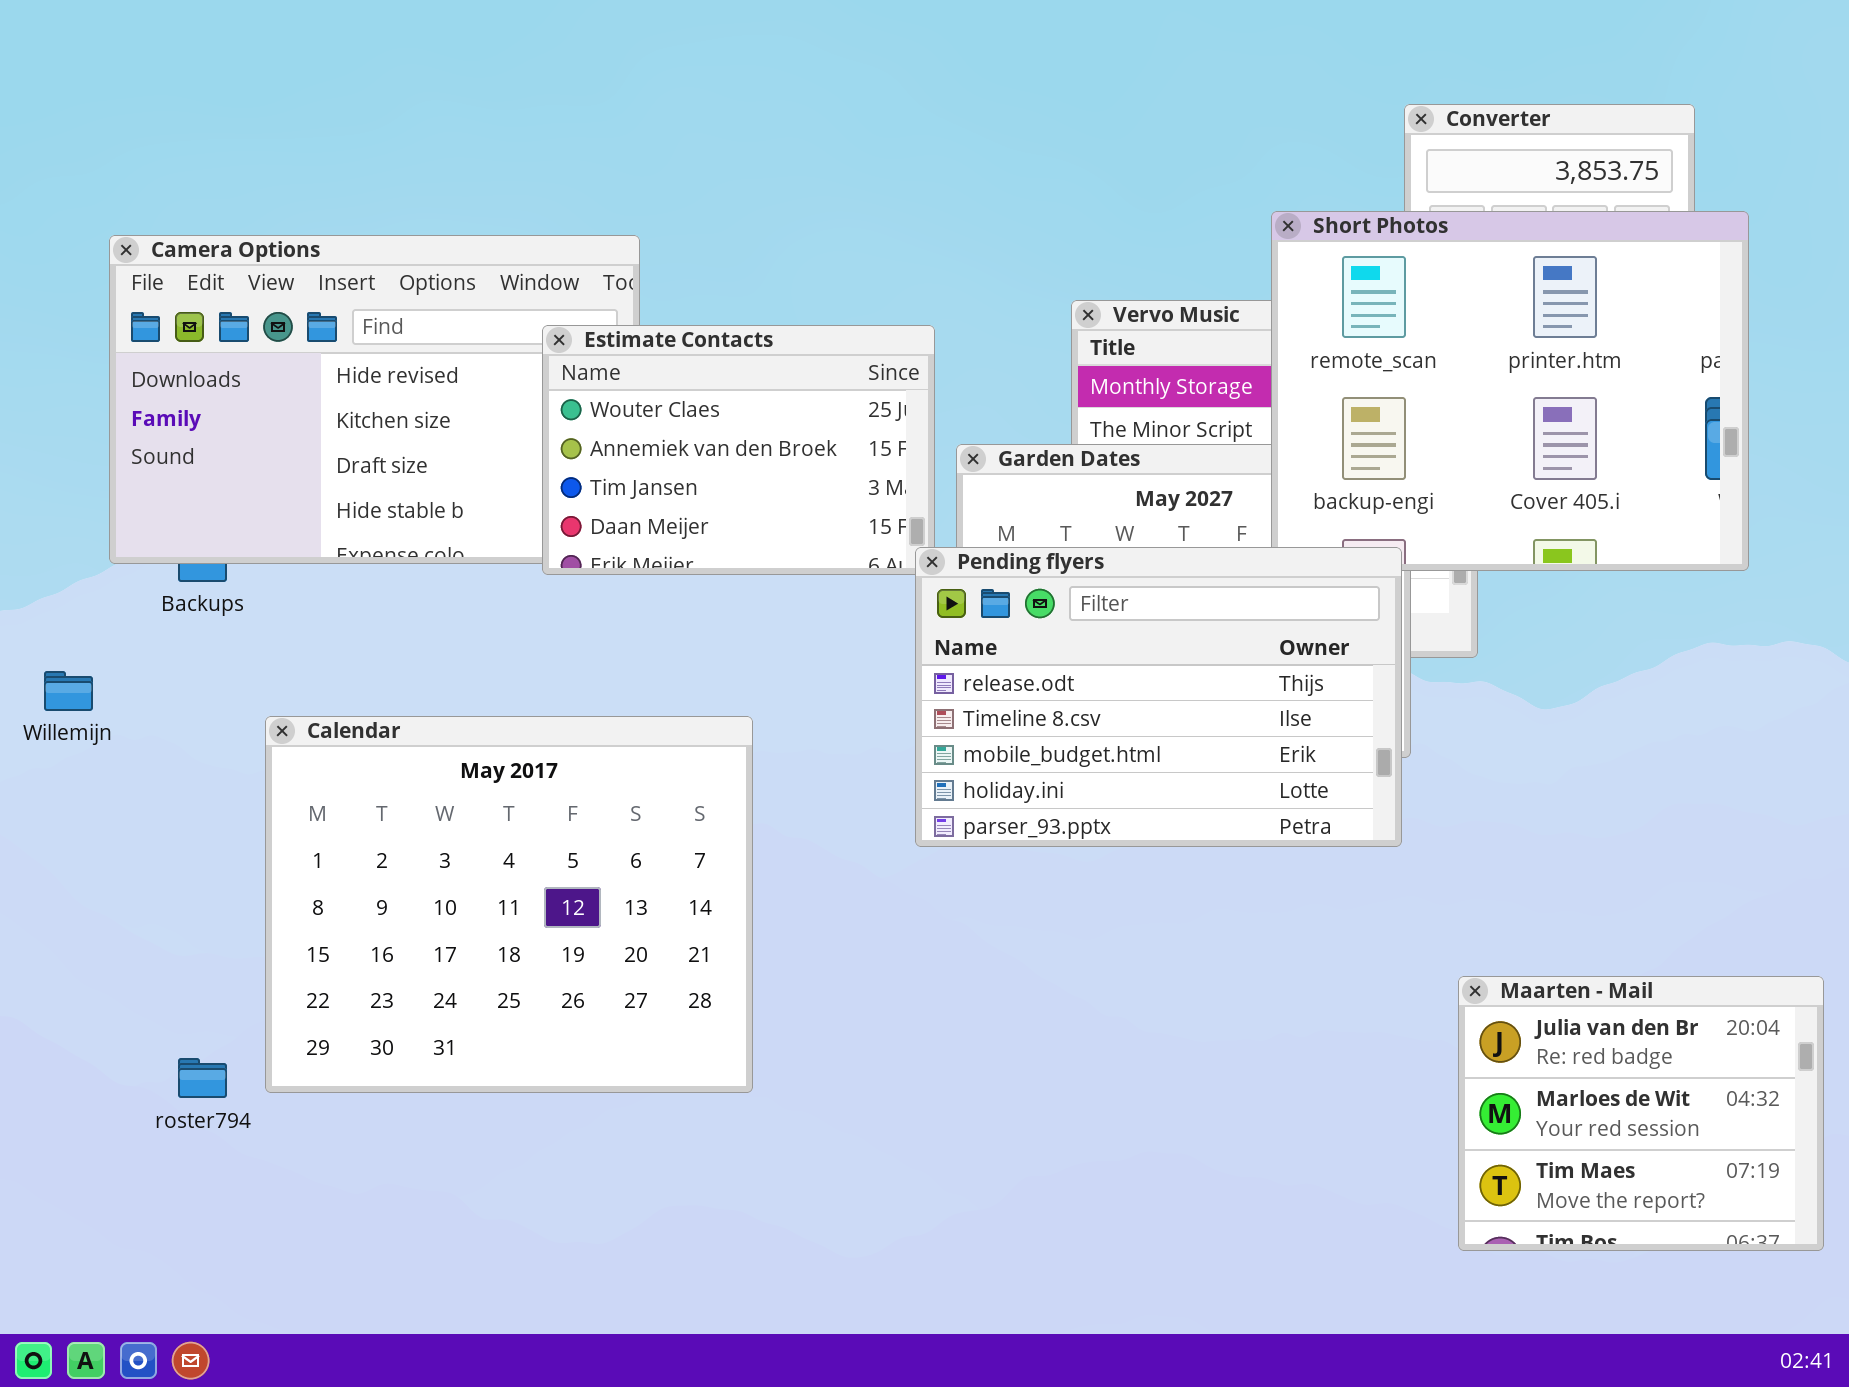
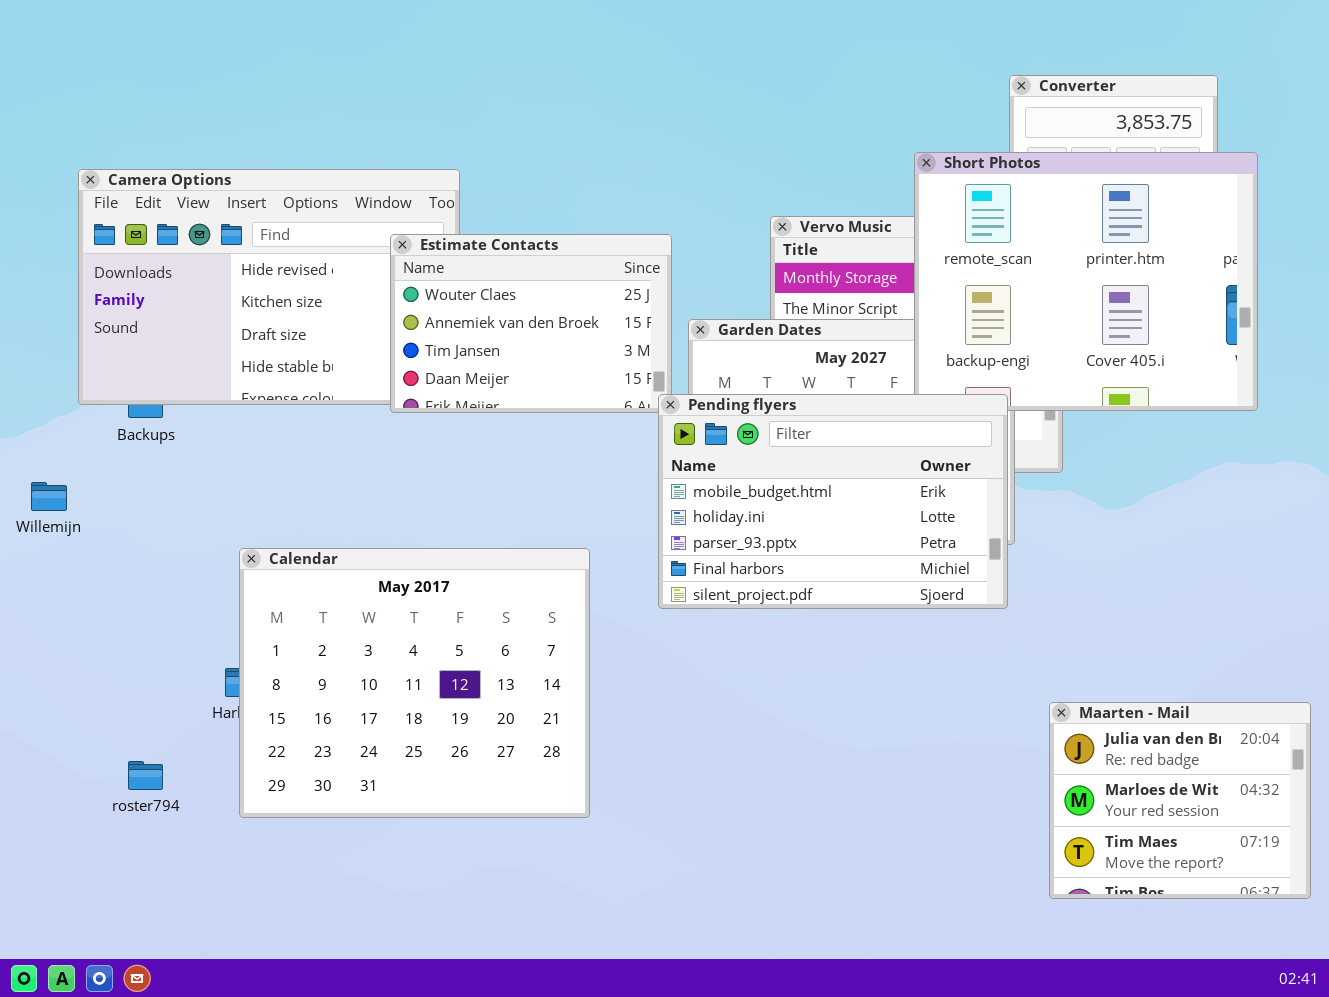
Pending flyers: [915,547,1402,847] -> [658,394,1008,609], scrolled down 2 rows
Calendar: [265,716,753,1093] -> [239,548,590,818], moved

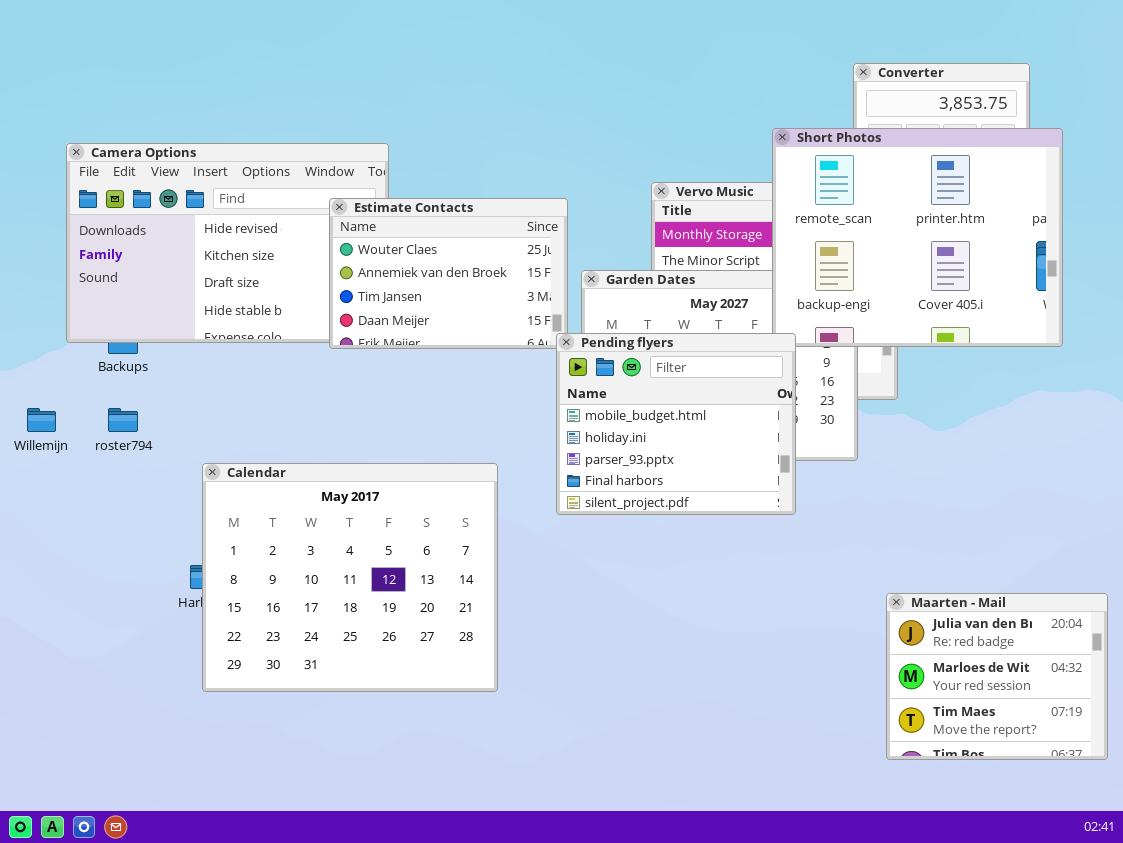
Pending flyers: [658,394,1008,609] -> [556,333,796,515], resized
roster794: [128,761,163,790] -> [108,408,138,432], moved

